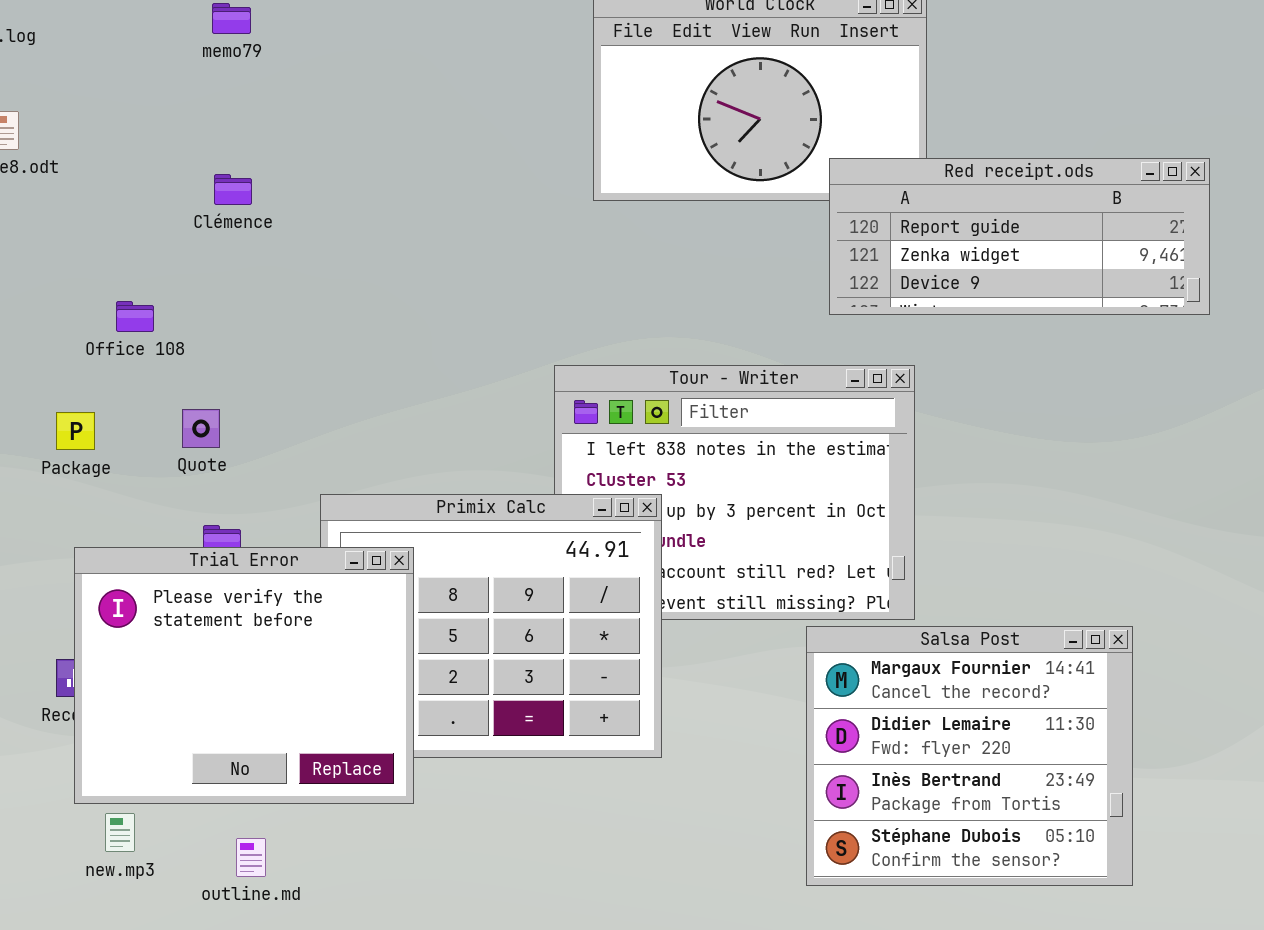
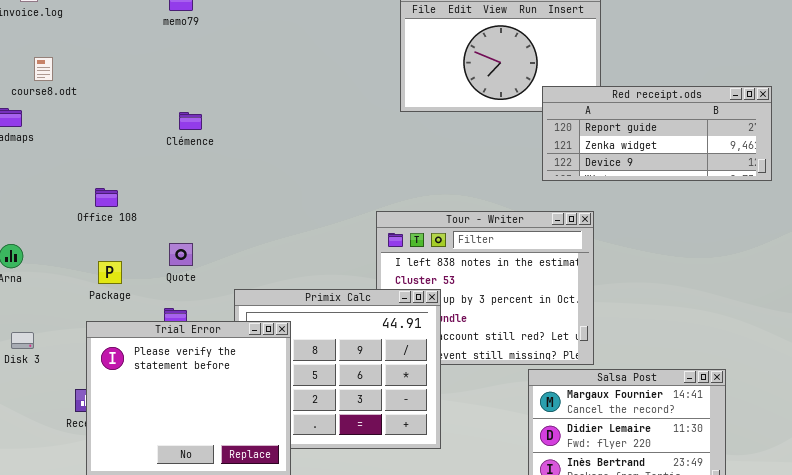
Clémence: [214,174,252,205] -> [179,112,202,130], moved
Office 108: [116,301,154,332] -> [95,188,118,207], moved
Quote: [182,409,220,448] -> [169,243,193,266], moved
Package: [56,412,95,450] -> [98,261,122,284], moved

